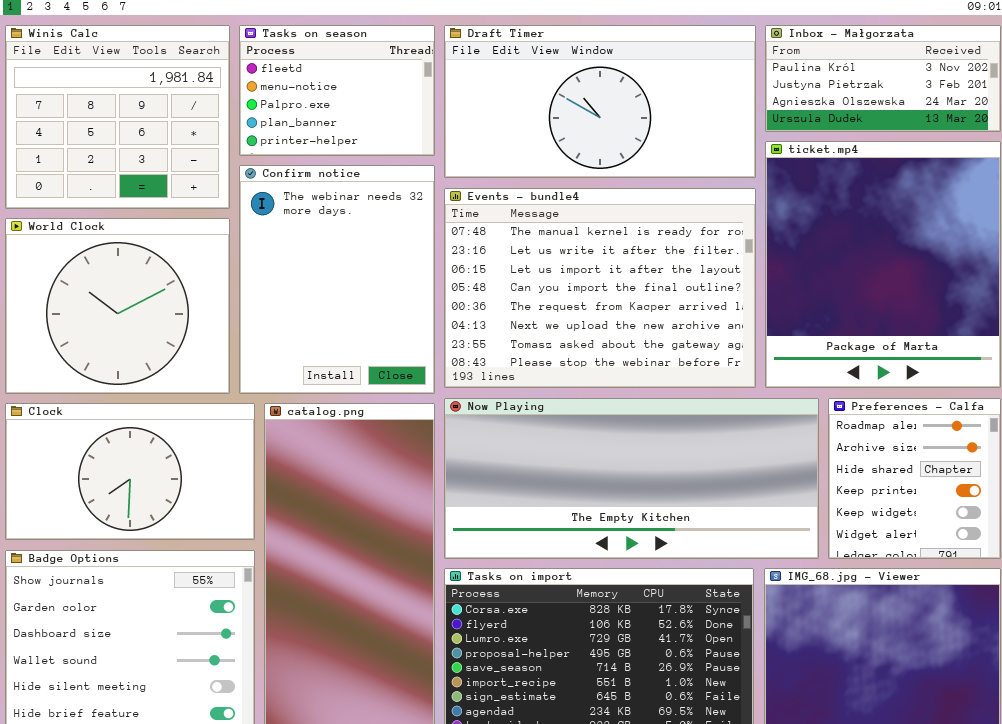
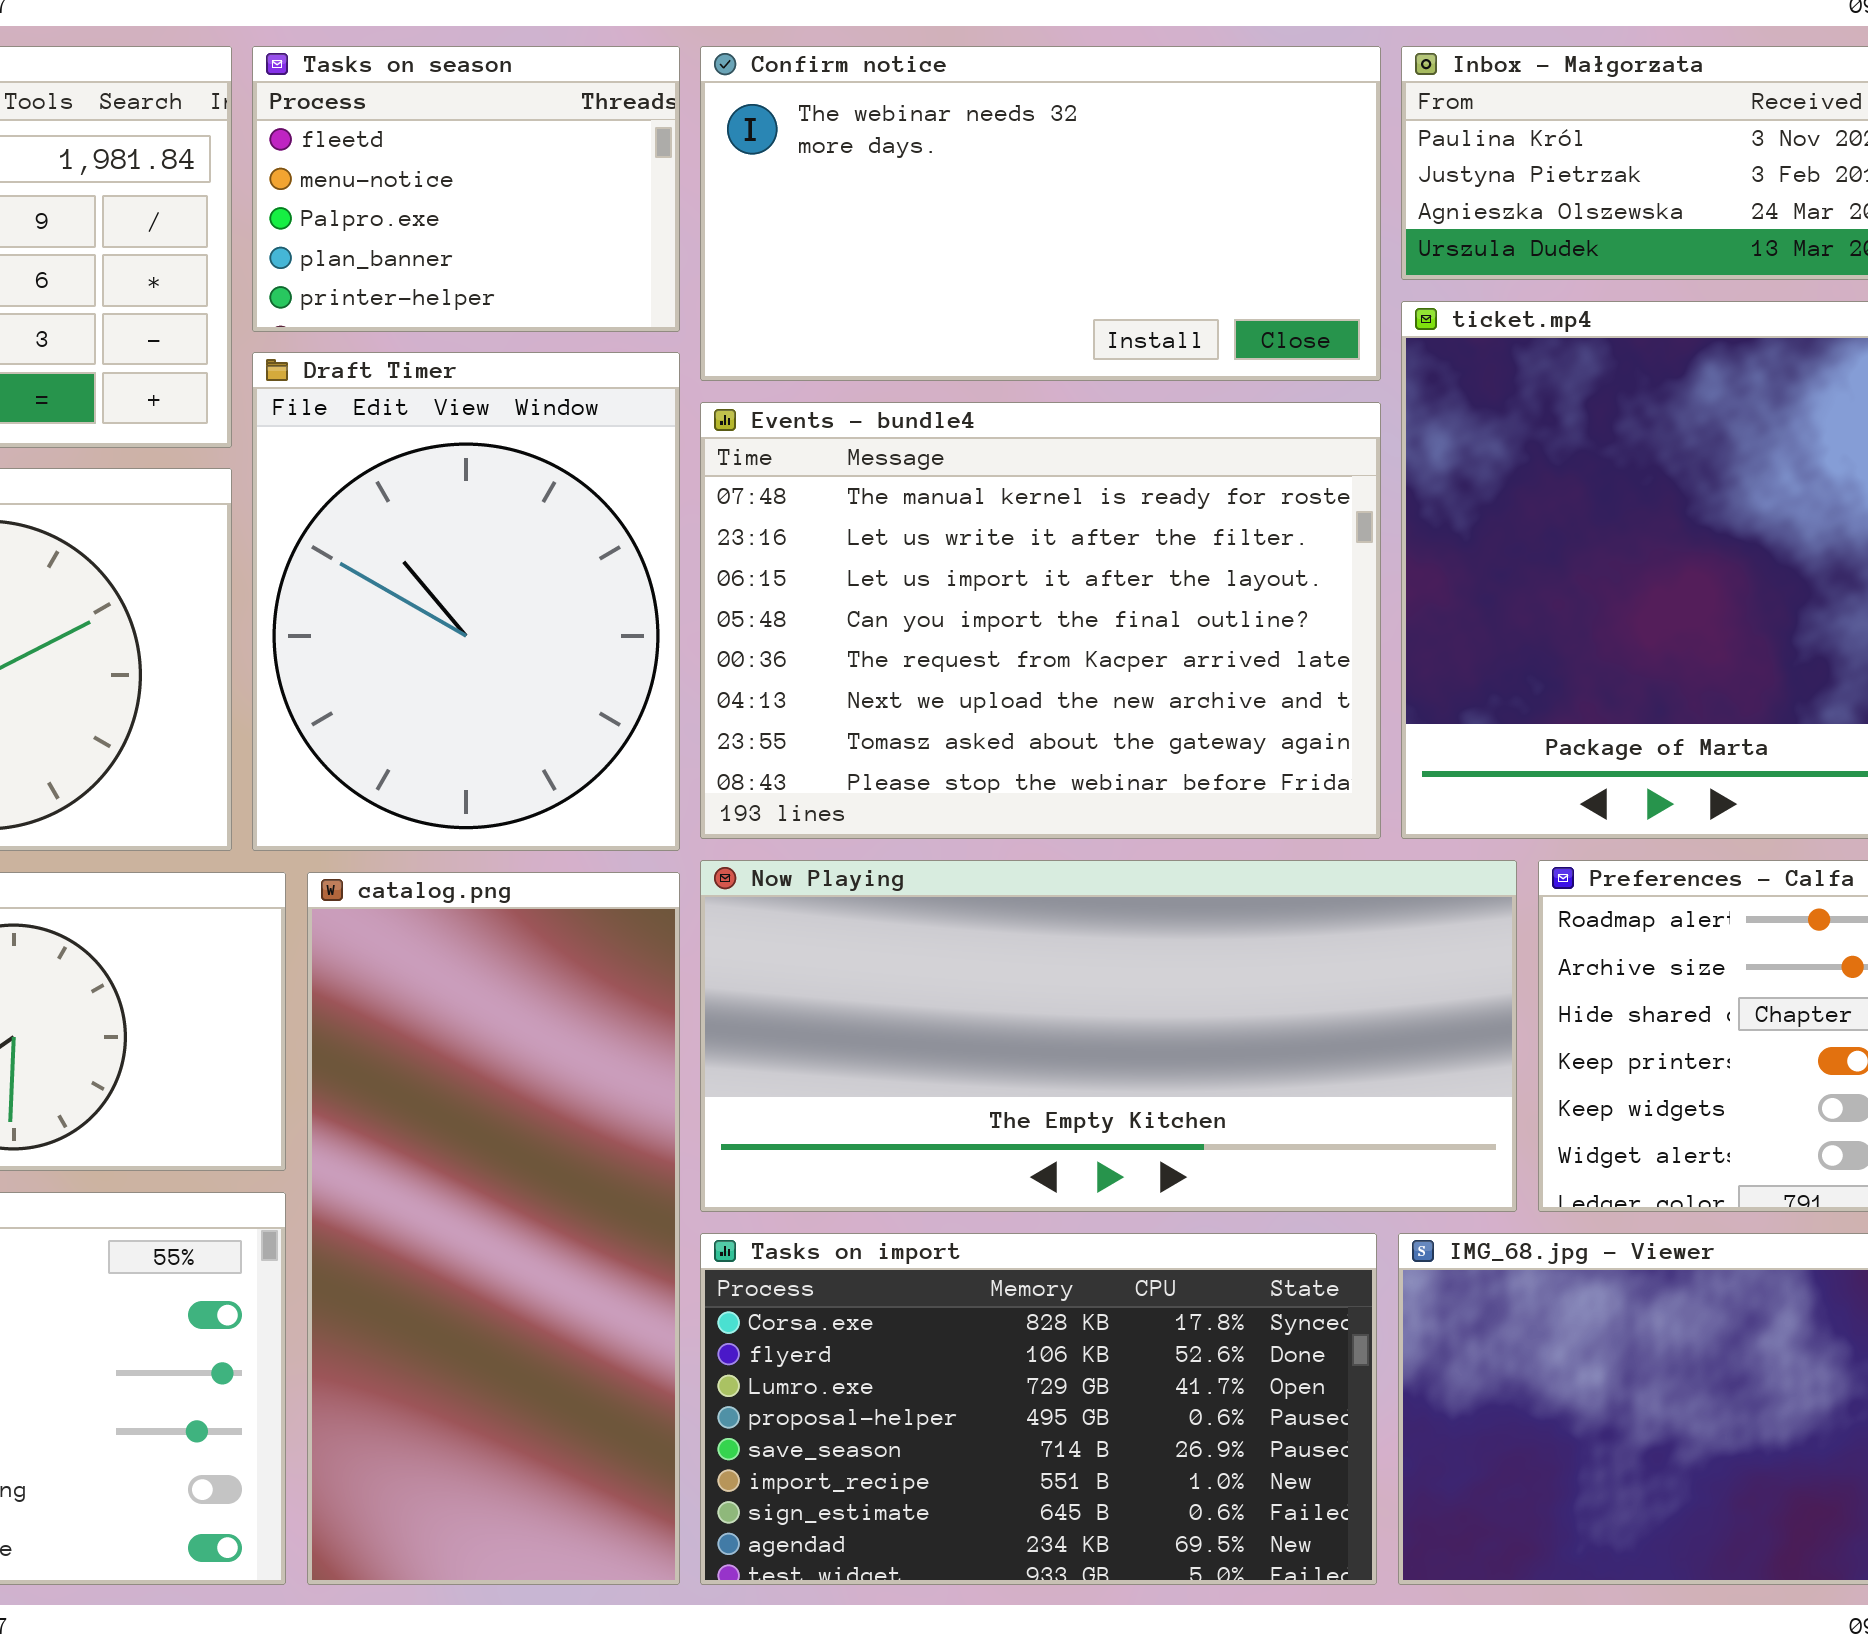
Draft Timer: [444,25,756,178] -> [252,352,680,851], moved, resized
Confirm notice: [239,165,435,394] -> [700,46,1381,381], moved, resized

